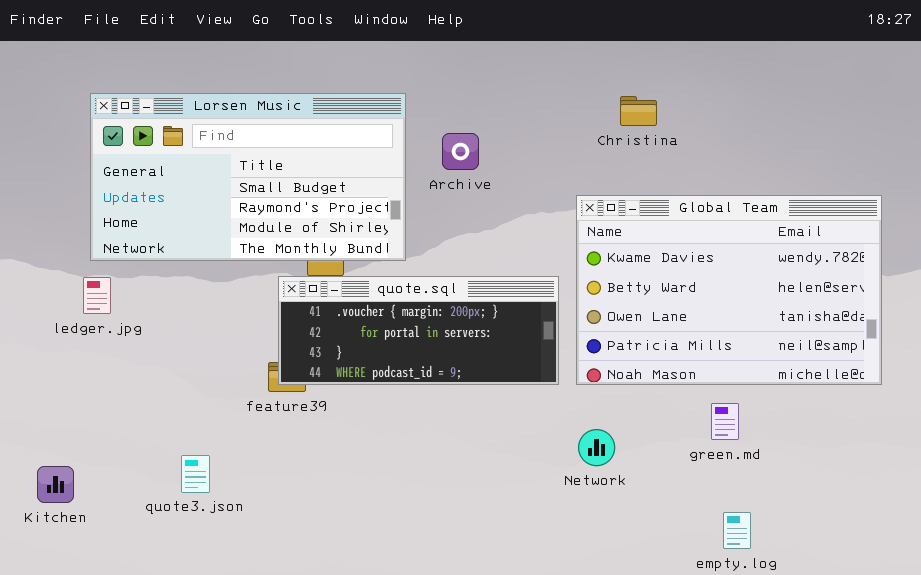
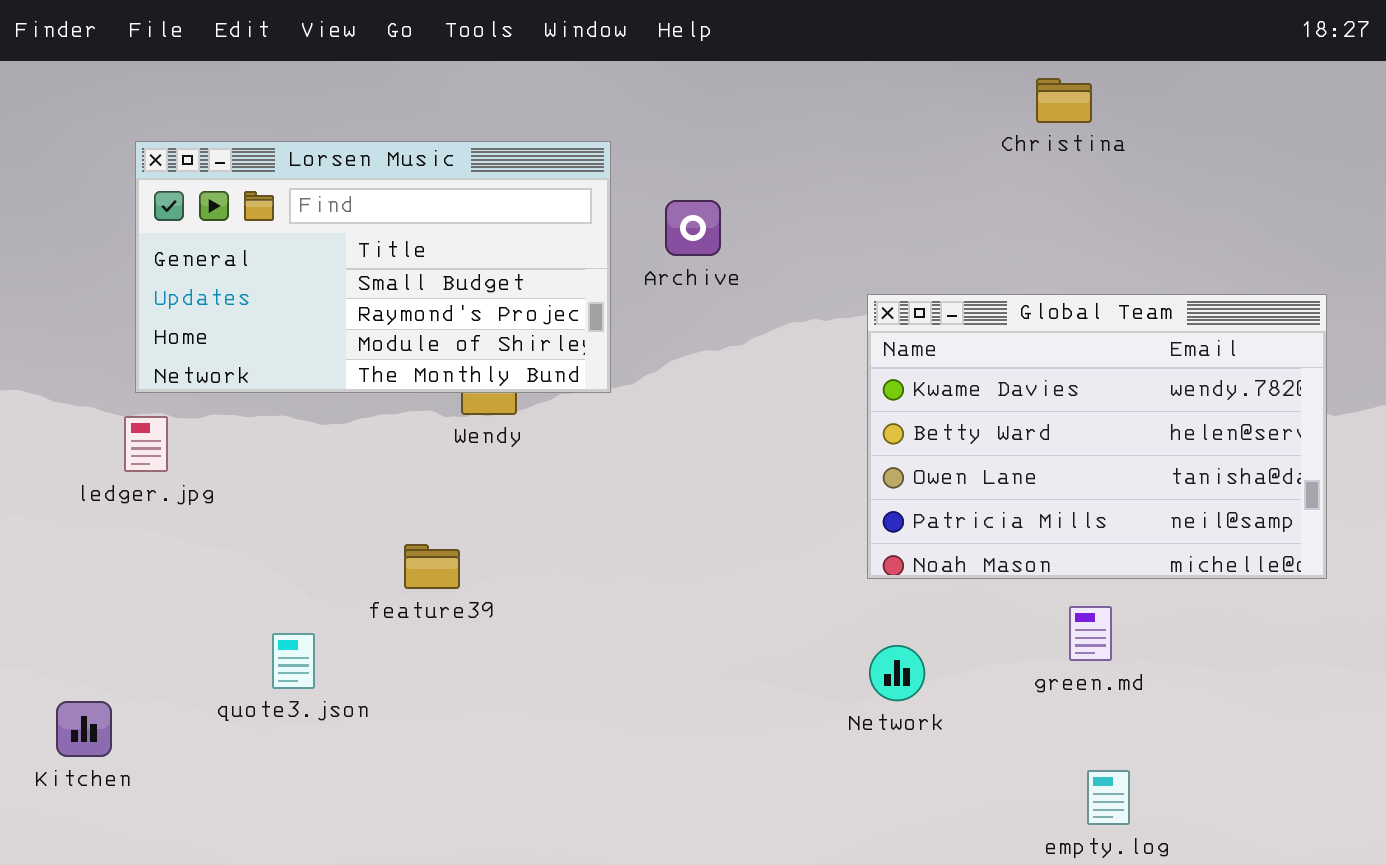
Christina: [620,96,657,126] -> [1036,78,1092,123], moved
quote.sql: [278,276,559,385] -> none, closed
quote3.json: [181,455,210,493] -> [272,633,315,689], moved

